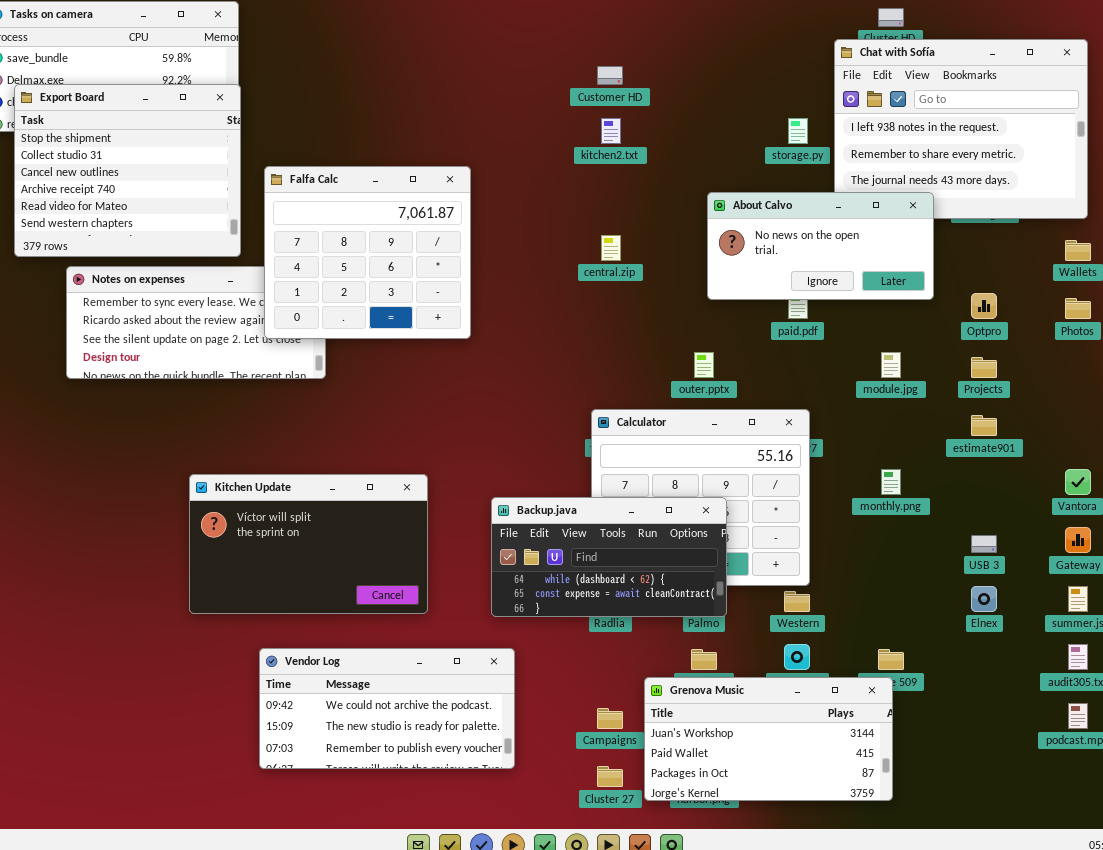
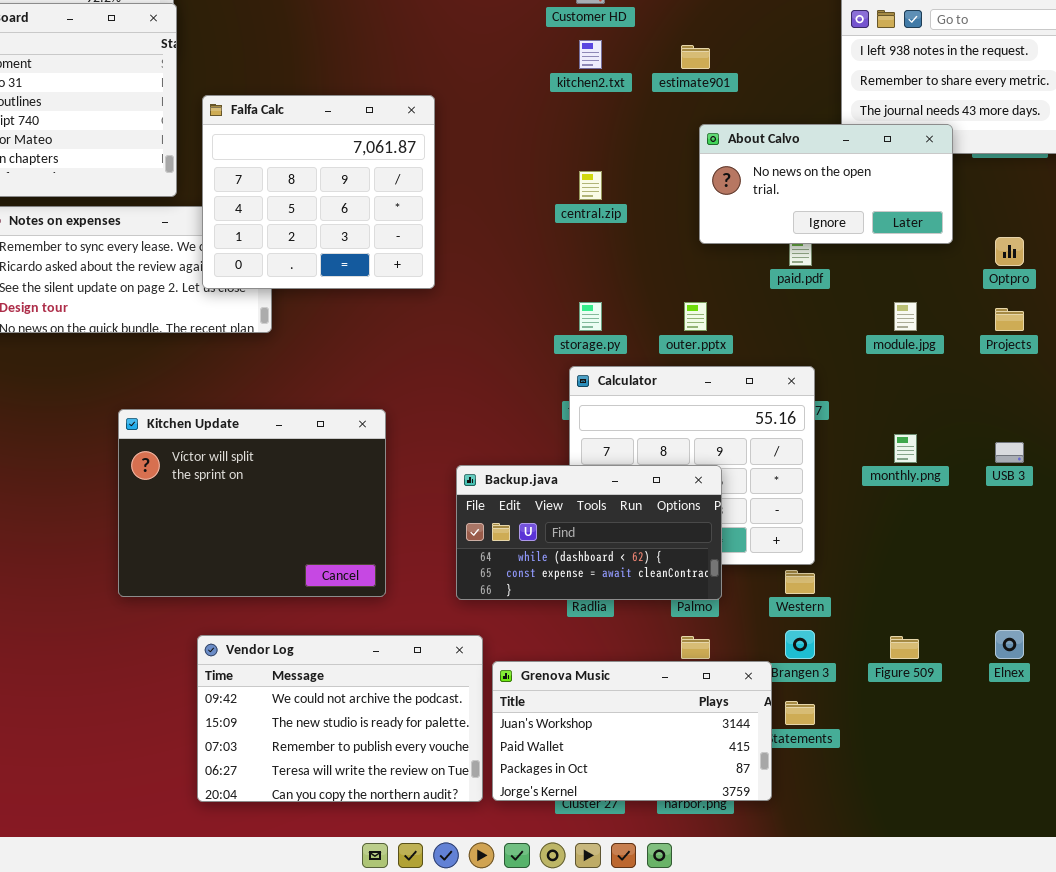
storage.py: [788,118,808,144] -> [579,302,602,331], moved
estimate901: [971,415,997,436] -> [681,45,710,69], moved
Kitchen Update: [189,474,428,614] -> [118,409,386,597], resized
USB 3: [971,535,997,553] -> [995,442,1024,463], moved
Elnex: [971,586,997,612] -> [995,630,1024,659], moved
Vendor Log: [259,648,515,769] -> [197,635,483,802], resized
Grenova Music: [644,677,893,801] -> [492,661,772,801], moved

